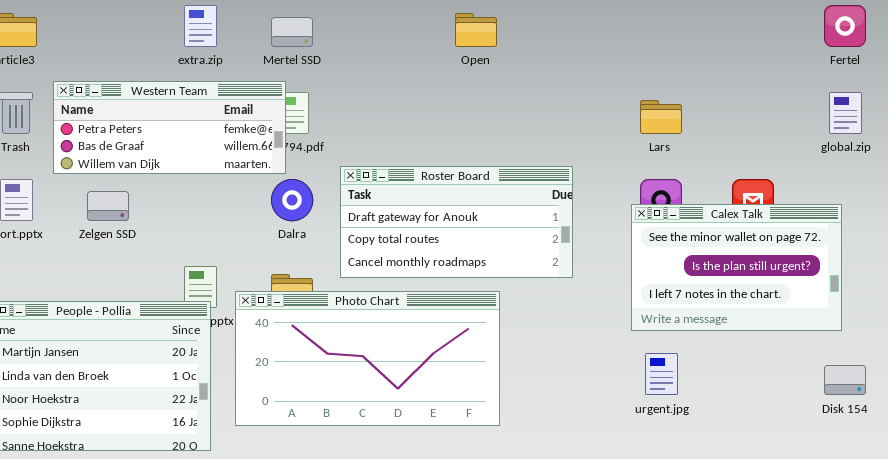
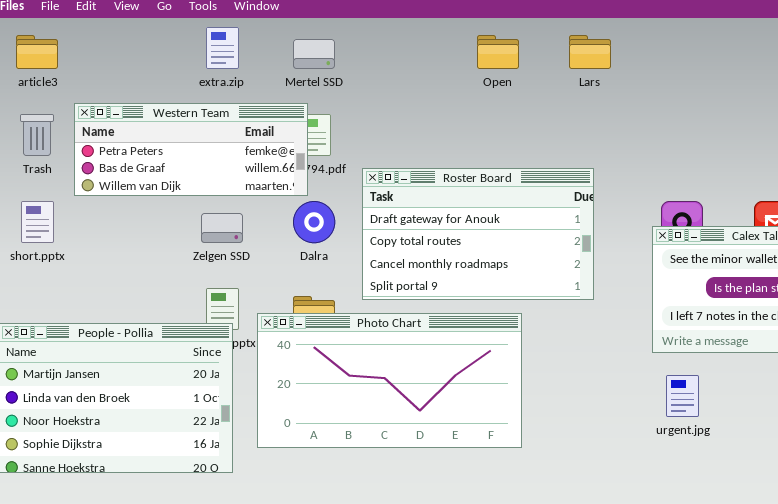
Lars: [640,100,682,134] -> [569,35,611,69], moved
Roster Board: [340,166,573,278] -> [362,168,594,300], resized
Zelgen SSD: [87,191,129,221] -> [201,213,243,243], moved

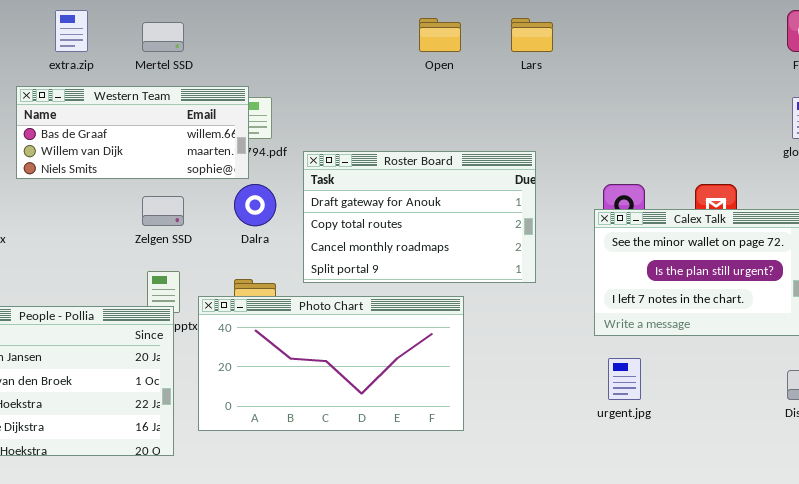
extra.zip: [206,27,239,69] -> [55,10,88,52], moved
Mertel SSD: [293,39,335,69] -> [142,22,184,52], moved
Western Team: [74,103,308,196] -> [16,86,249,179], scrolled down 1 row

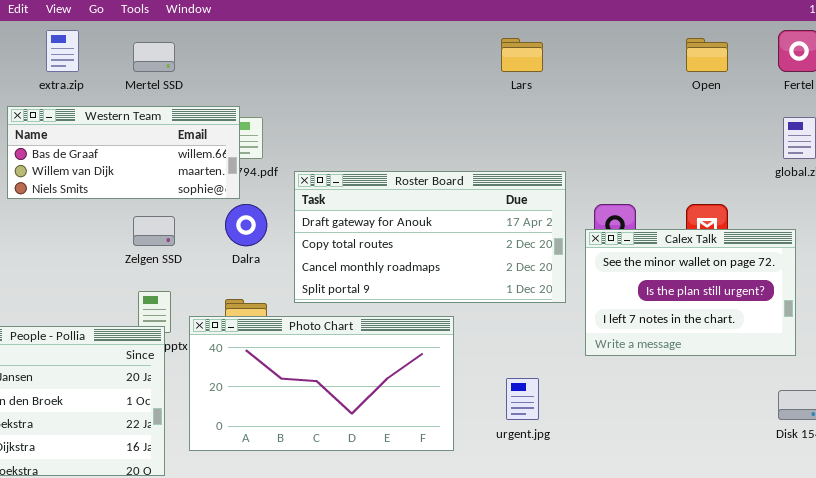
Open: [419,18,461,52] -> [686,38,728,72], moved
Roster Board: [303,151,536,283] -> [294,171,566,303], resized
urgent.jpg: [608,358,641,400] -> [506,378,539,420], moved

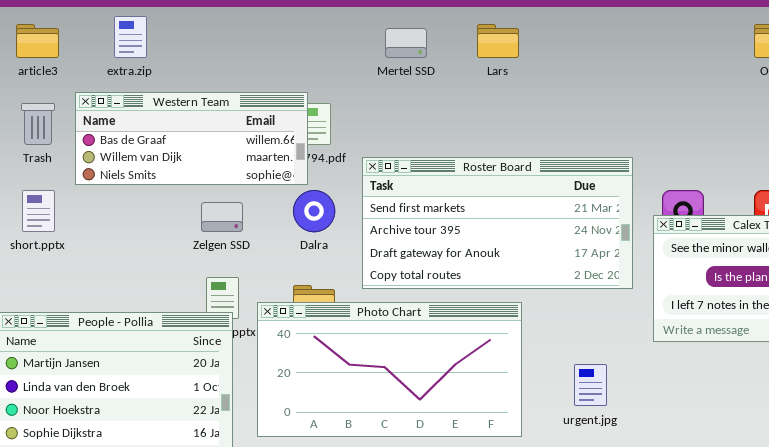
Lars: [501,38,543,72] -> [477,24,519,58], moved
Mertel SSD: [133,42,175,72] -> [385,28,427,58], moved
Roster Board: [294,171,566,303] -> [362,157,633,289], scrolled up 2 rows

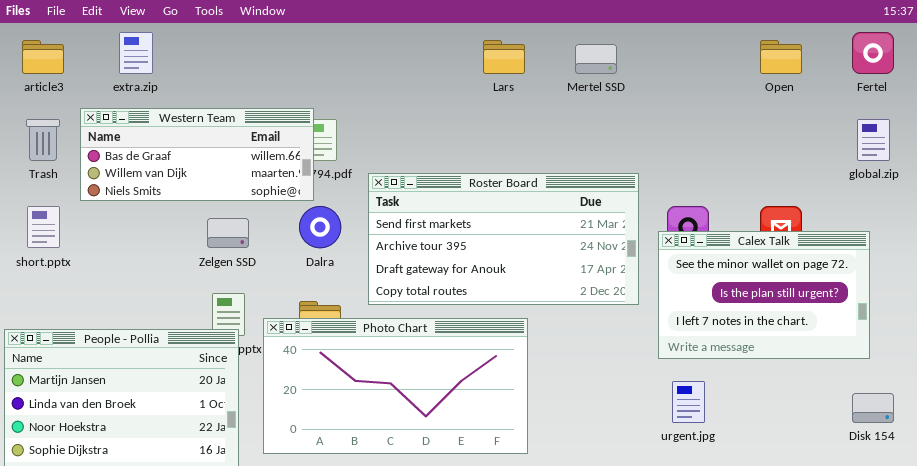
Mertel SSD: [385,28,427,58] -> [575,44,617,74], moved
urgent.jpg: [574,364,607,406] -> [672,381,705,423], moved

